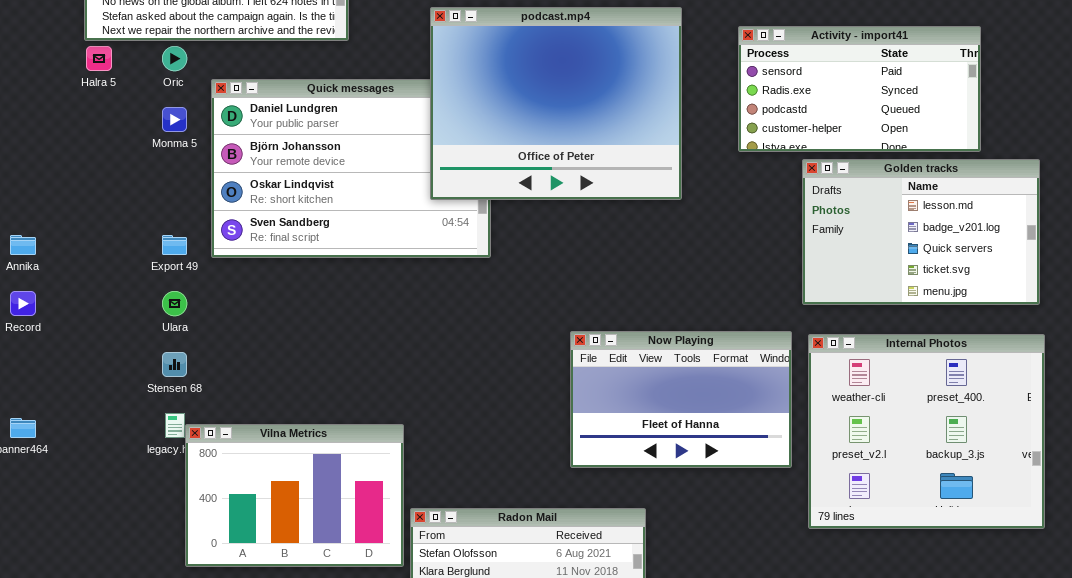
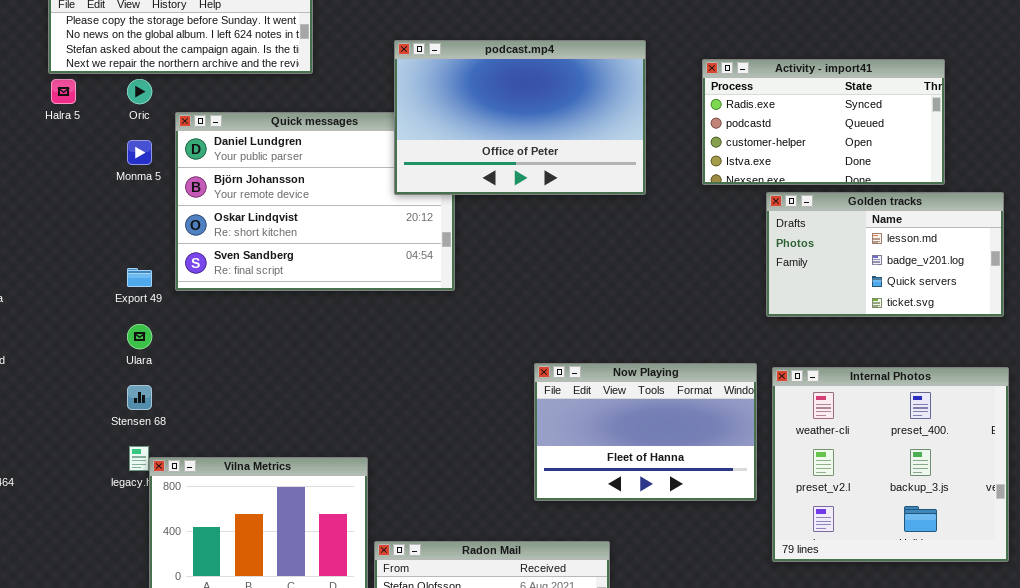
podcast.mp4: [430,7,682,200] -> [394,40,646,195], resized
Activity - import41: [738,26,981,152] -> [702,59,945,185], scrolled down 1 row
Golden tracks: [802,159,1040,305] -> [766,192,1004,317], resized

